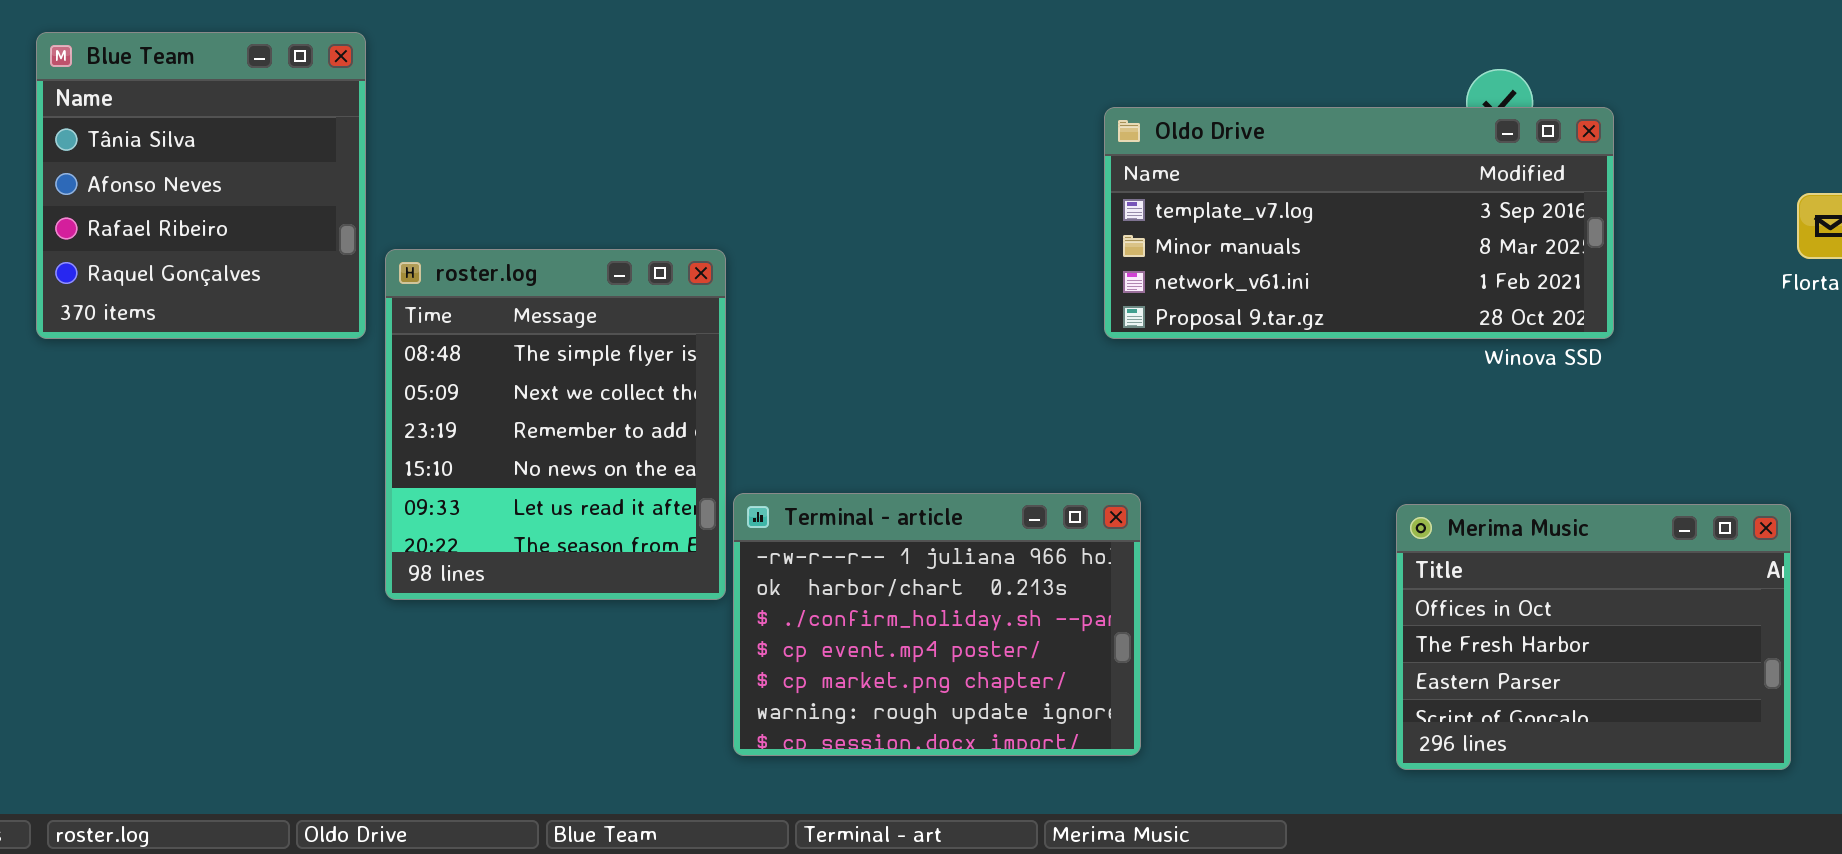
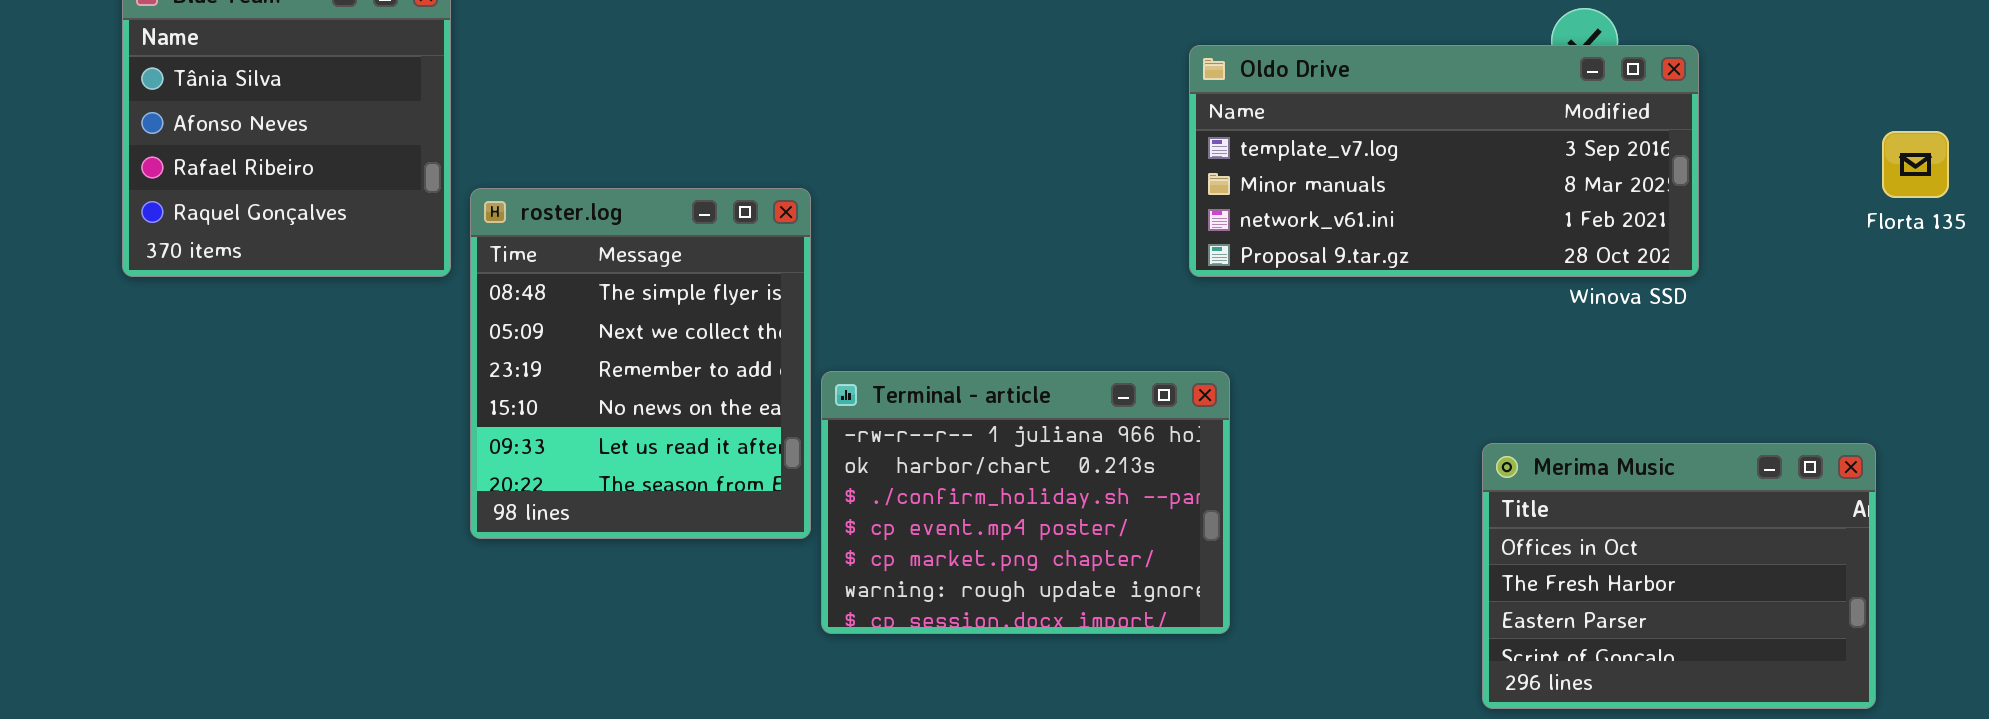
Terminal - article: [733,493,1141,756] -> [821,371,1230,634], moved

